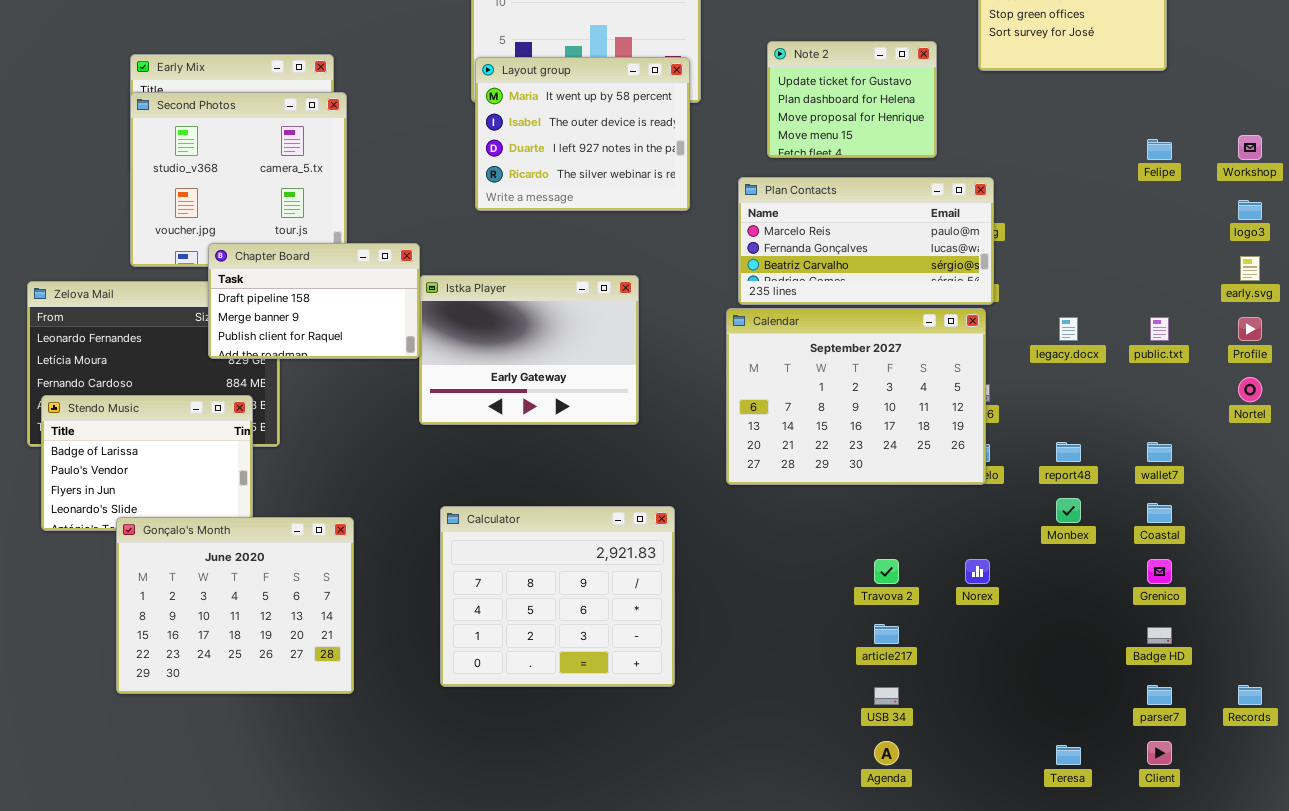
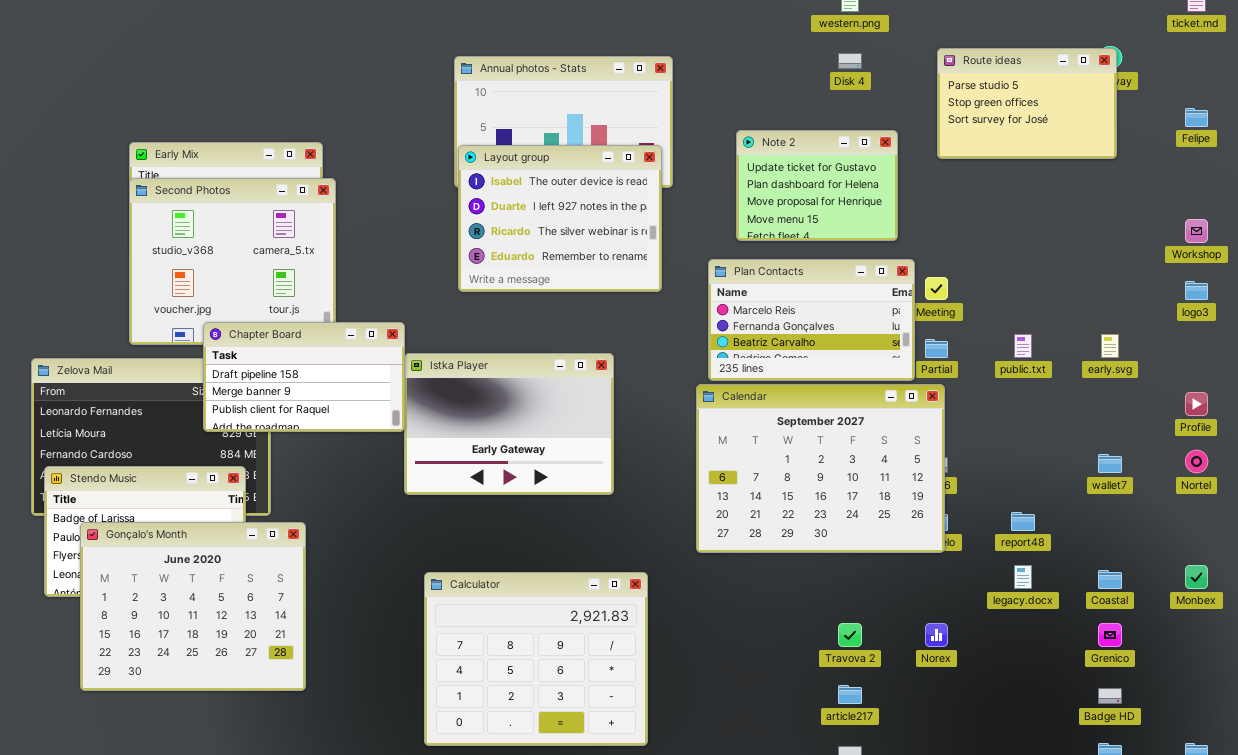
Layout group: [475,57,690,211] -> [458,145,662,292], scrolled down 1 row
Felipe: [1147,139,1172,160] -> [1185,108,1208,127], moved
Plan Contacts: [738,177,994,305] -> [708,259,915,381], resized
early.svg: [1240,256,1260,281] -> [1101,334,1119,358], moved
legacy.docx: [1059,317,1078,341] -> [1014,565,1032,589], moved
public.txt: [1150,317,1169,341] -> [1014,334,1032,358], moved
wallet7: [1147,442,1172,462] -> [1098,454,1122,473], moved
Monbex: [1056,498,1081,523] -> [1185,565,1208,589], moved
Gonçalo's Month: [116,517,354,694] -> [80,522,306,691], moved

